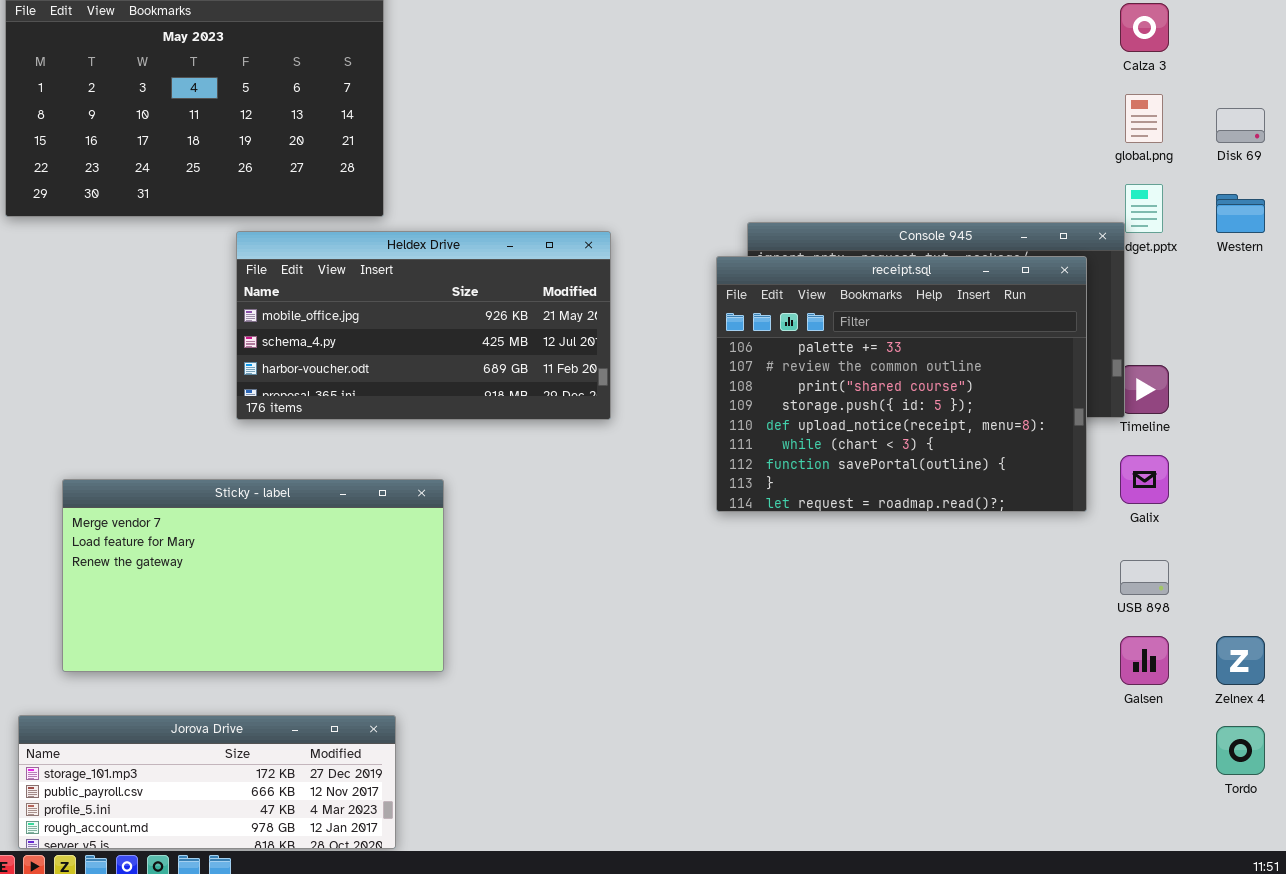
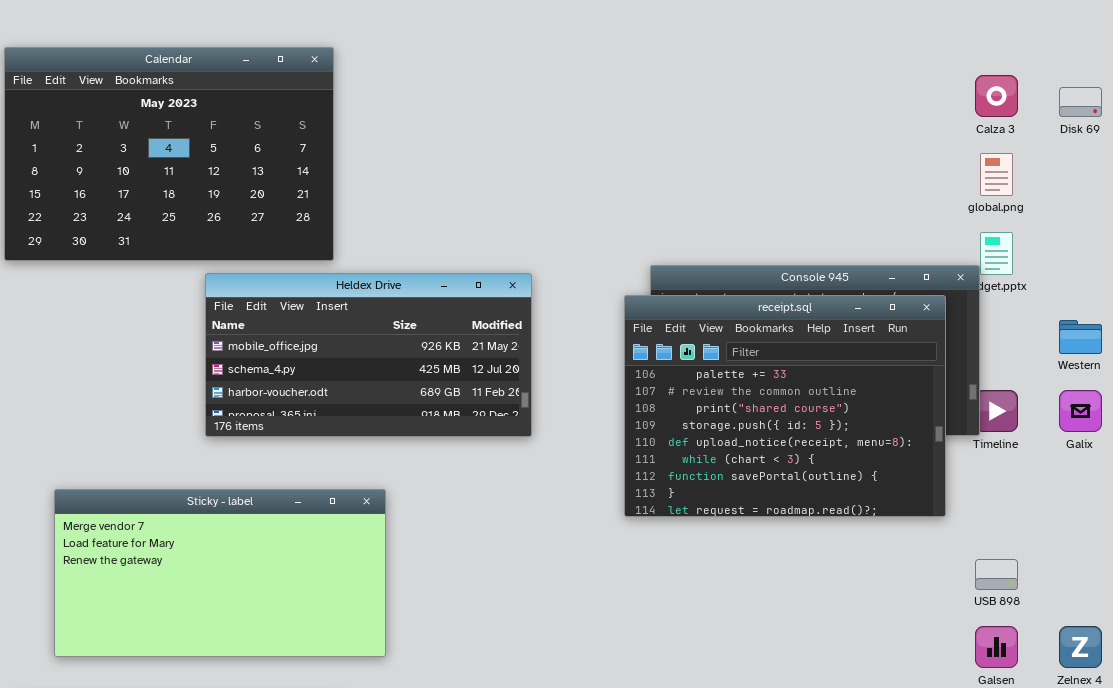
Disk 69: [1216,108,1265,143] -> [1059,87,1102,117], moved
Western: [1216,194,1265,233] -> [1059,320,1102,354], moved
Galix: [1120,455,1169,504] -> [1059,390,1102,432], moved

